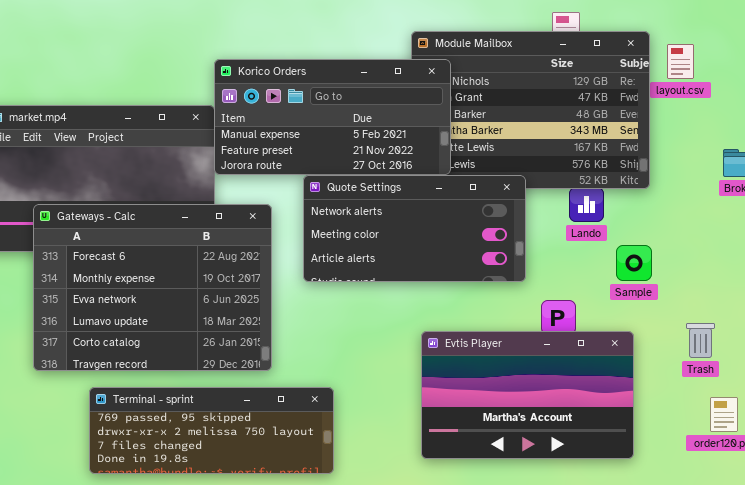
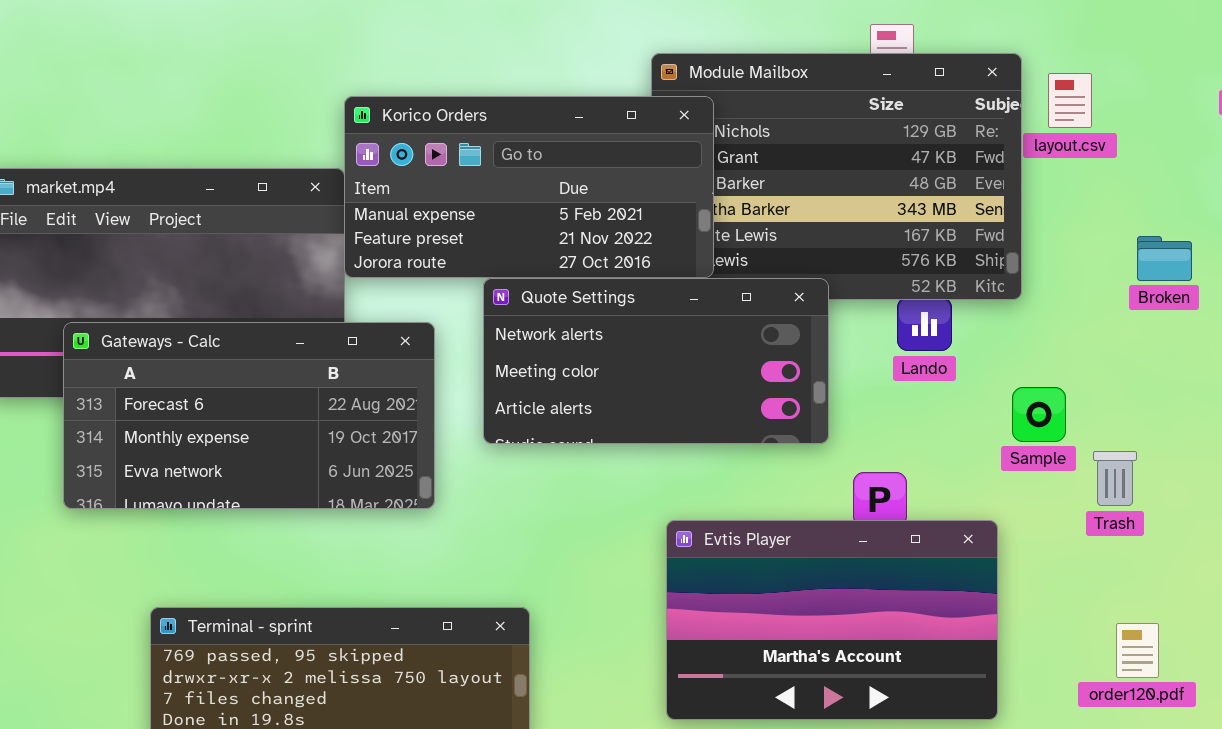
Gateways - Calc: [33,204,272,371] -> [63,322,435,509], resized
Sample: [616,245,652,281] -> [1012,387,1066,442], moved
Trash: [686,323,715,358] -> [1093,451,1137,506], moved

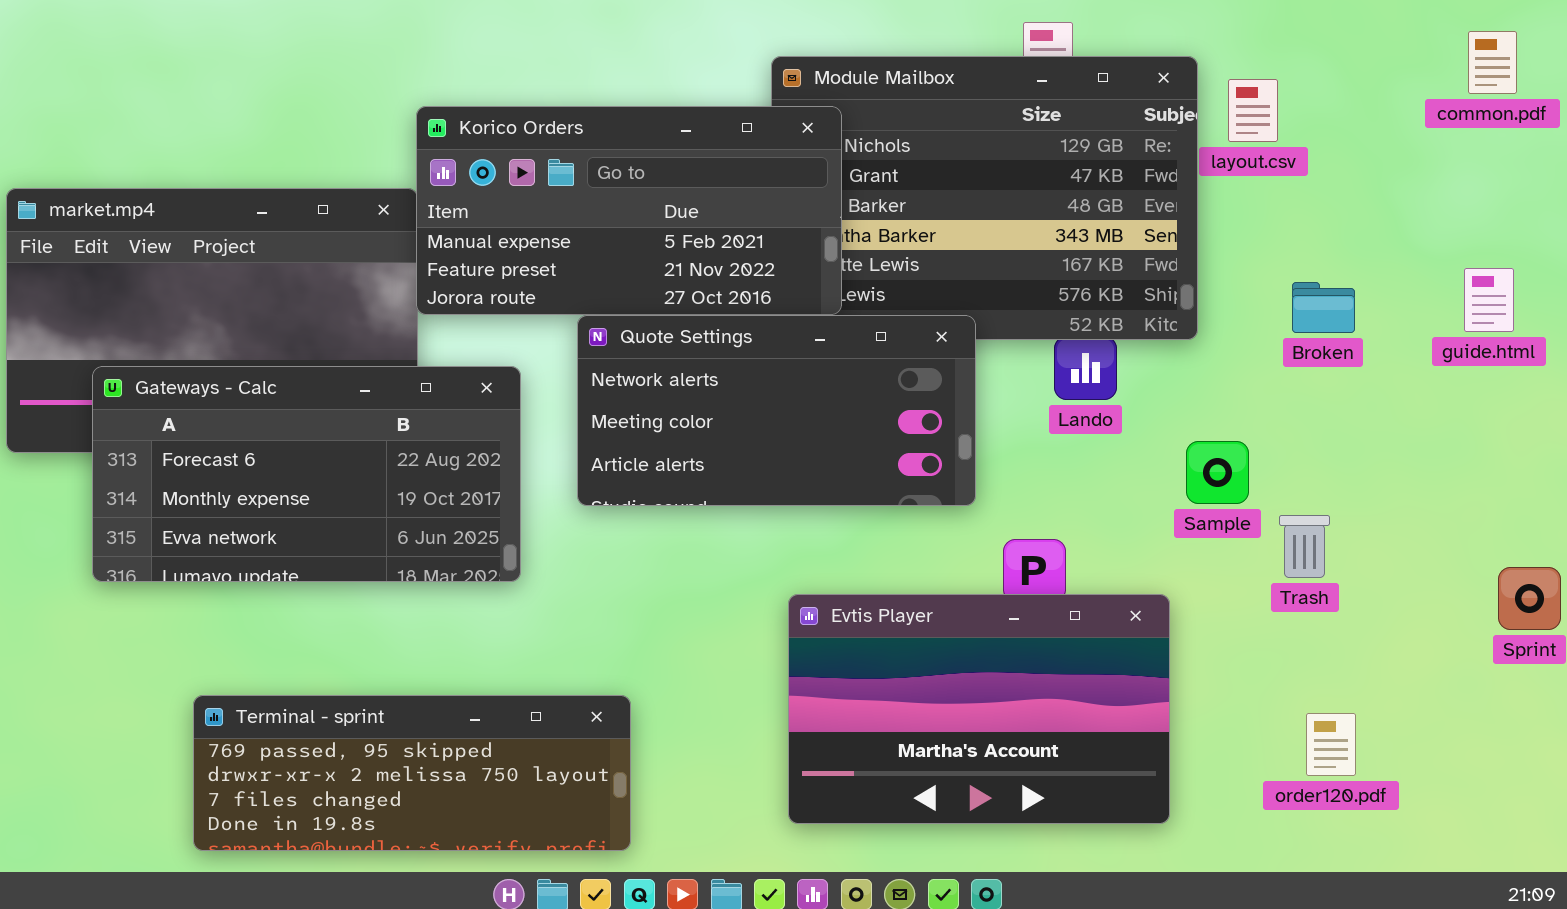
Broken: [1137,236,1192,281] -> [1292,282,1355,333], moved

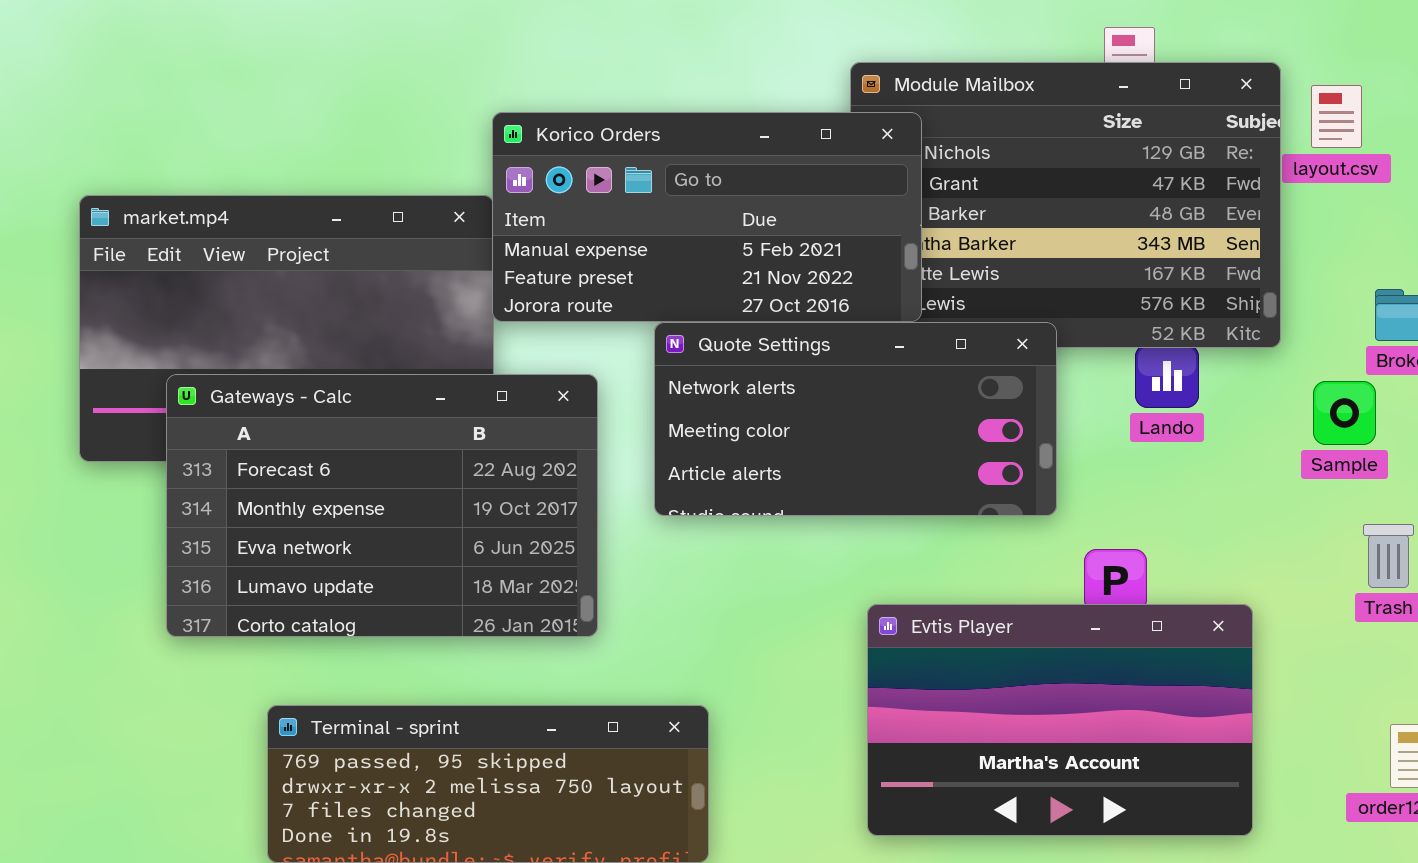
Gateways - Calc: [92,366,521,582] -> [166,374,598,637], resized
Sample: [1186,441,1249,504] -> [1313,381,1376,445], moved

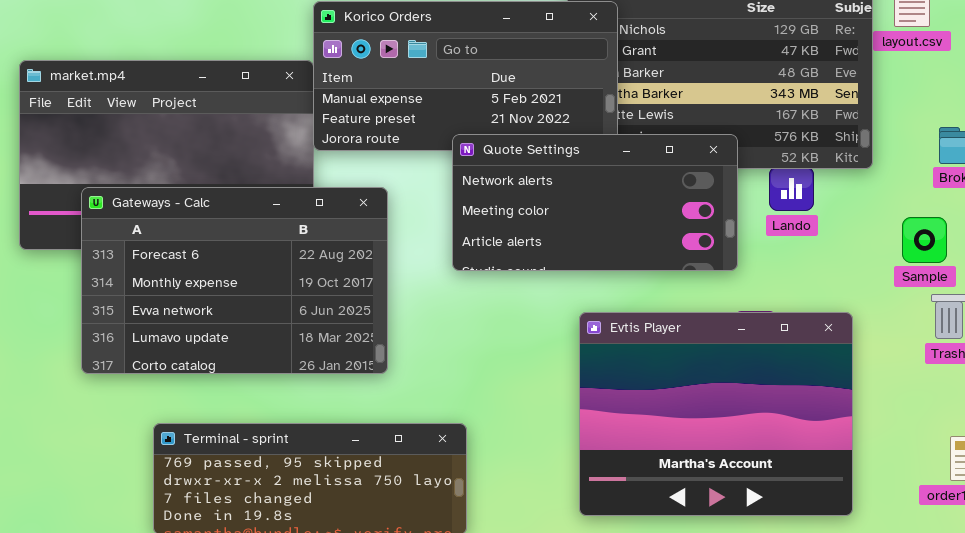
Quote Settings: [654,322,1057,516] -> [452,134,738,271], moved
Sample: [1313,381,1376,445] -> [902,217,947,263], moved
Evtis Player: [867,604,1253,836] -> [579,312,853,516], resized

